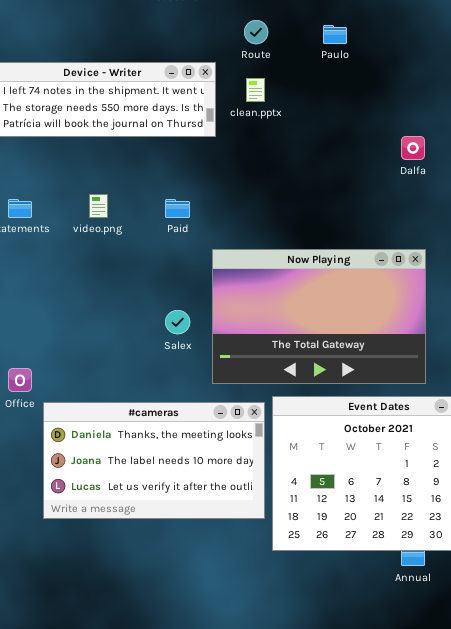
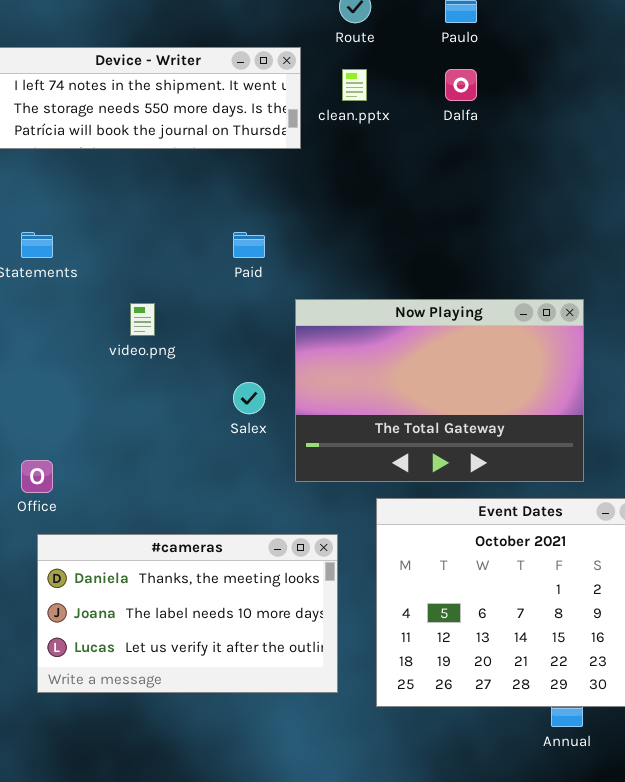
Dalfa: [401,136,425,160] -> [445,69,477,101], moved
video.png: [89,194,108,218] -> [130,303,155,336], moved
#cameras: [43,402,265,519] -> [37,534,338,693], moved

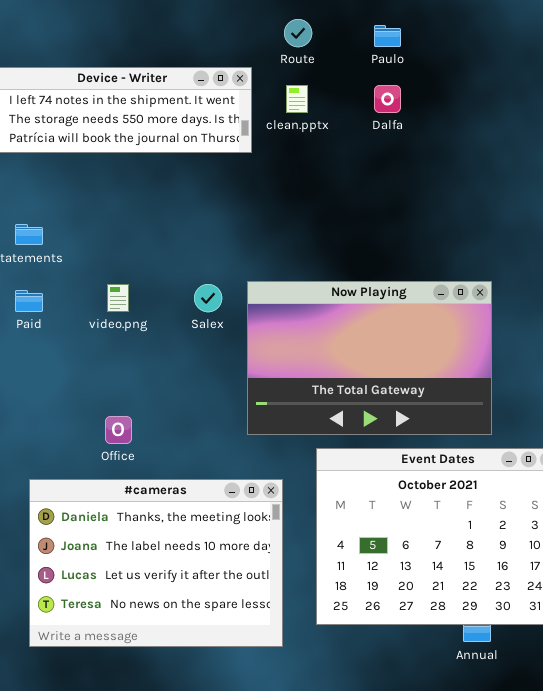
Paid: [233,232,265,258] -> [15,290,43,312], moved
Salex: [233,382,265,414] -> [194,284,222,312], moved
Office: [21,460,53,493] -> [105,416,132,444], moved
#cameras: [37,534,338,693] -> [29,479,283,647], resized

